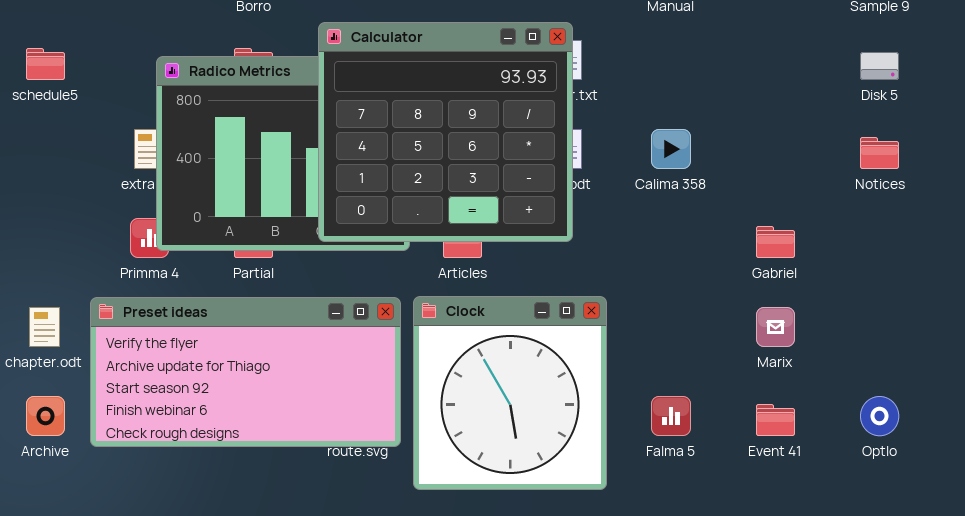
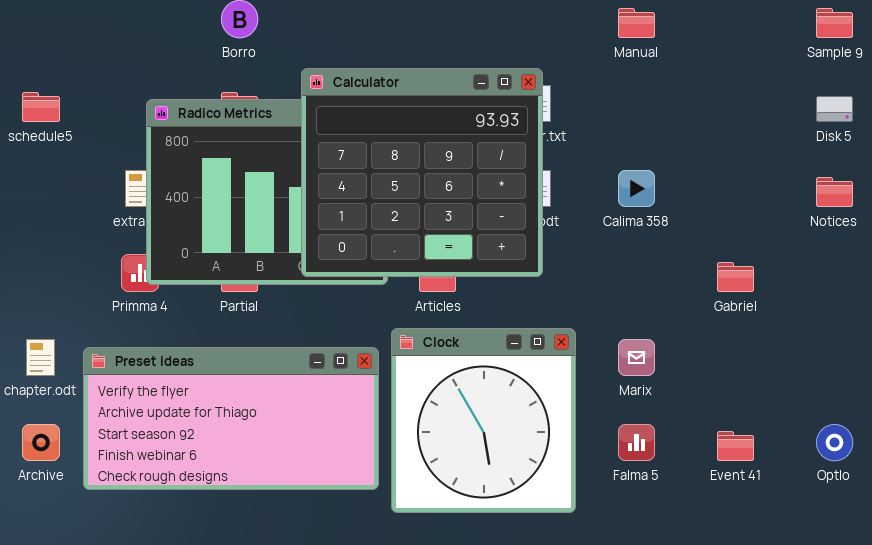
Preset ideas: [90,297,401,447] -> [83,347,379,490], moved
Marix: [756,307,795,347] -> [618,339,655,376], moved

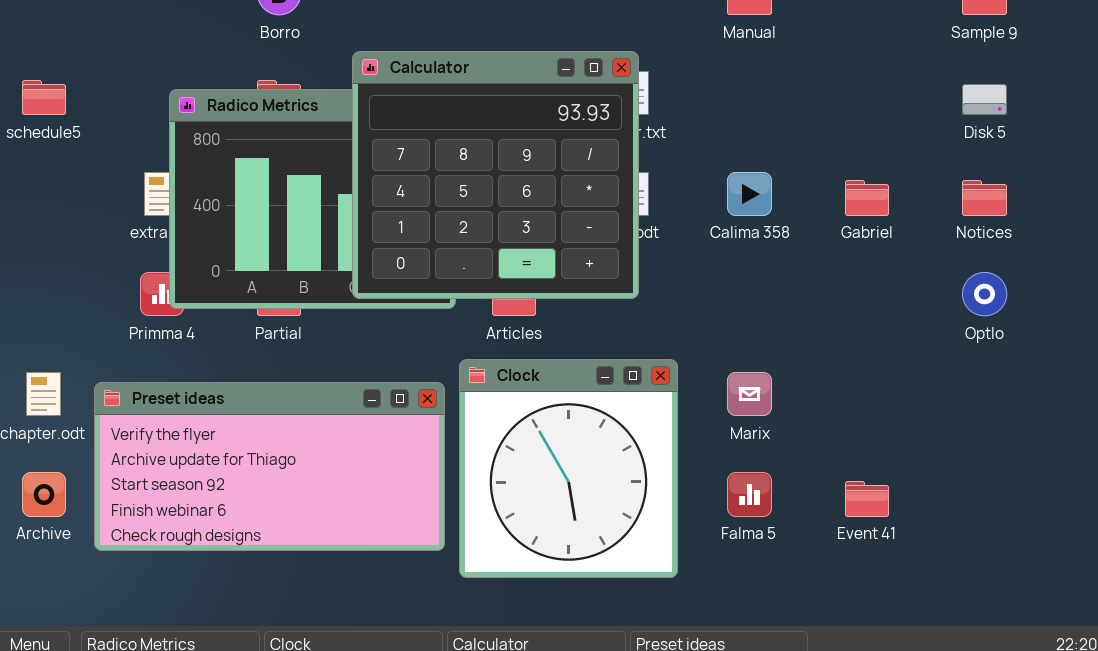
Gabriel: [717,262,754,292] -> [845,180,889,216], moved
Optlo: [816,424,853,461] -> [962,272,1007,316], moved

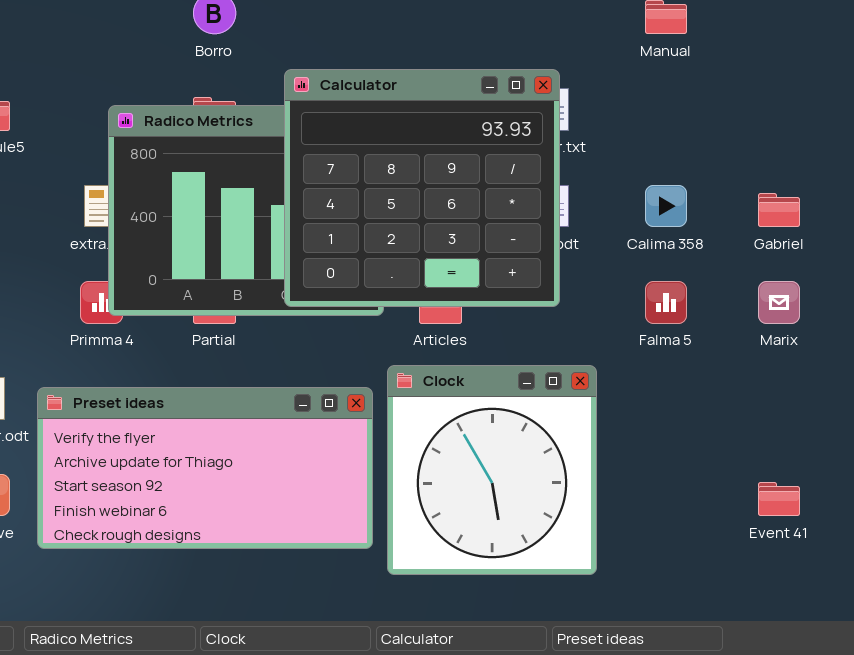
Marix: [727,372,772,416] -> [758,281,800,324], moved
Falma 5: [727,472,772,517] -> [645,281,687,324], moved

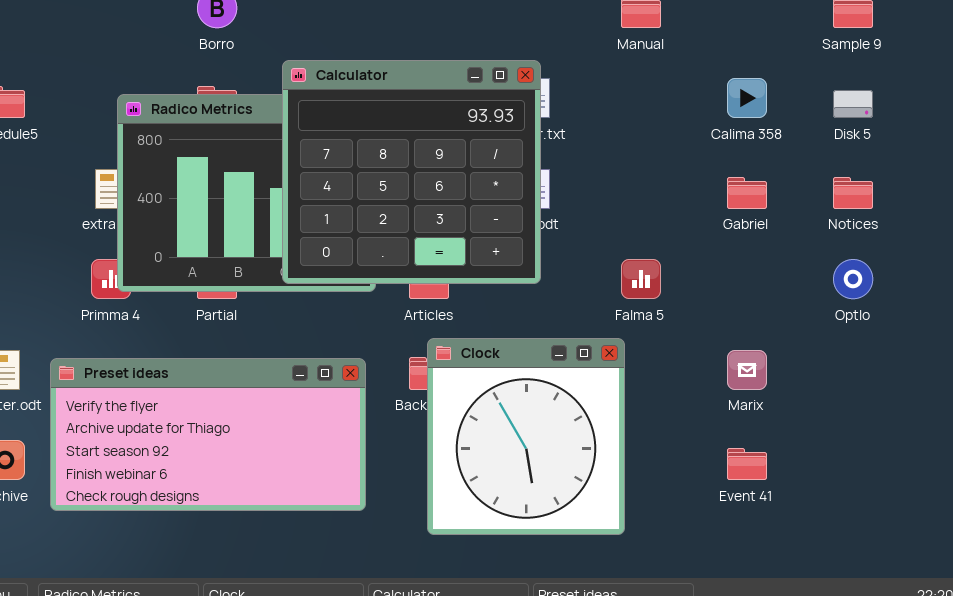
Calima 358: [645,185,687,227] -> [727,78,767,118], moved
Marix: [758,281,800,324] -> [727,350,767,390], moved
Clock: [387,365,597,575] -> [427,338,625,535], moved

